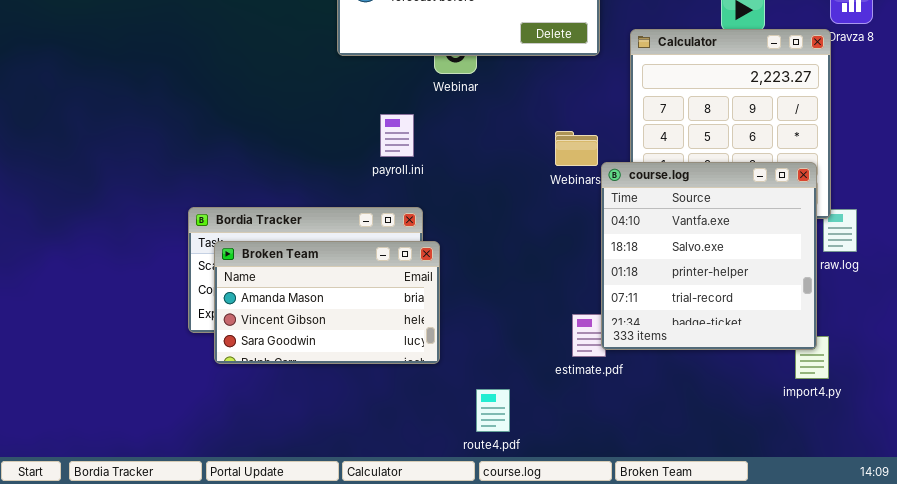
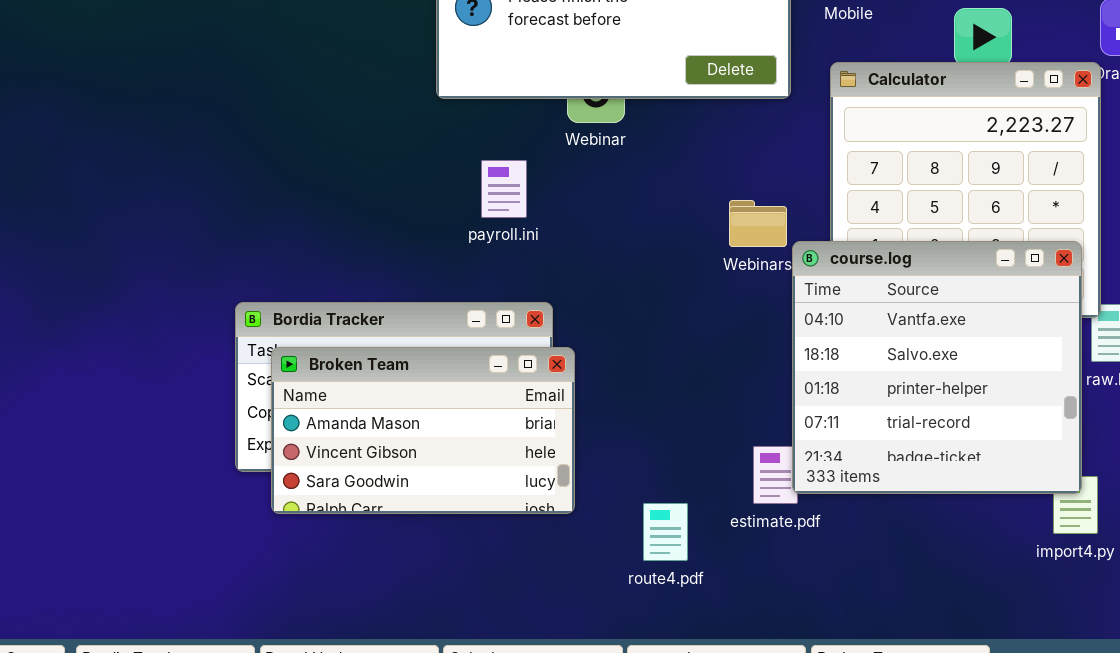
payroll.ini: [380,114,414,157] -> [481,160,527,218], moved
route4.pdf: [476,389,510,432] -> [643,503,688,561], moved

